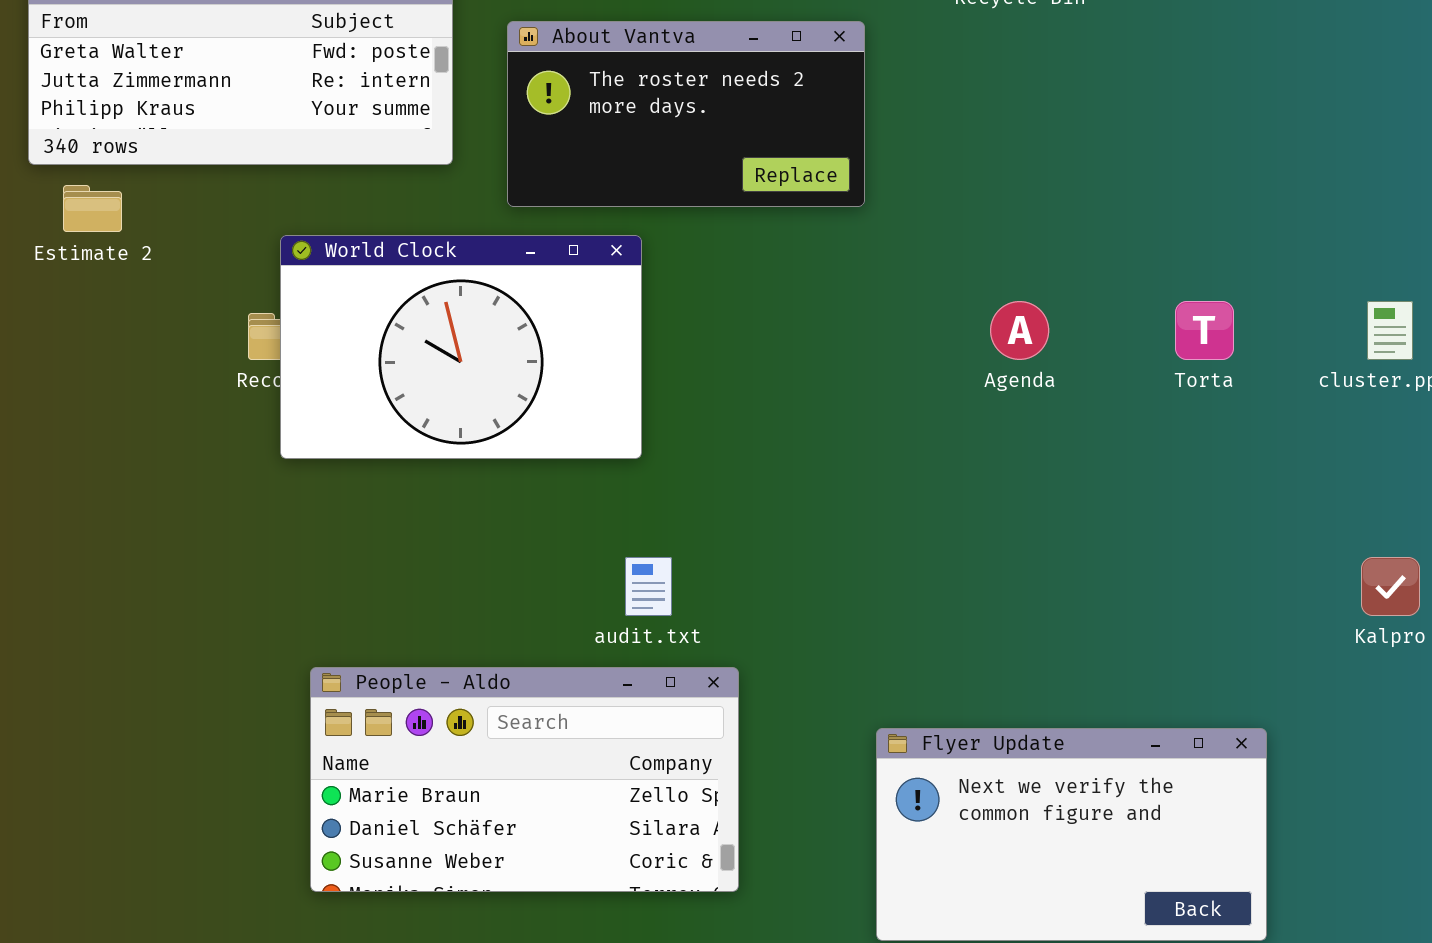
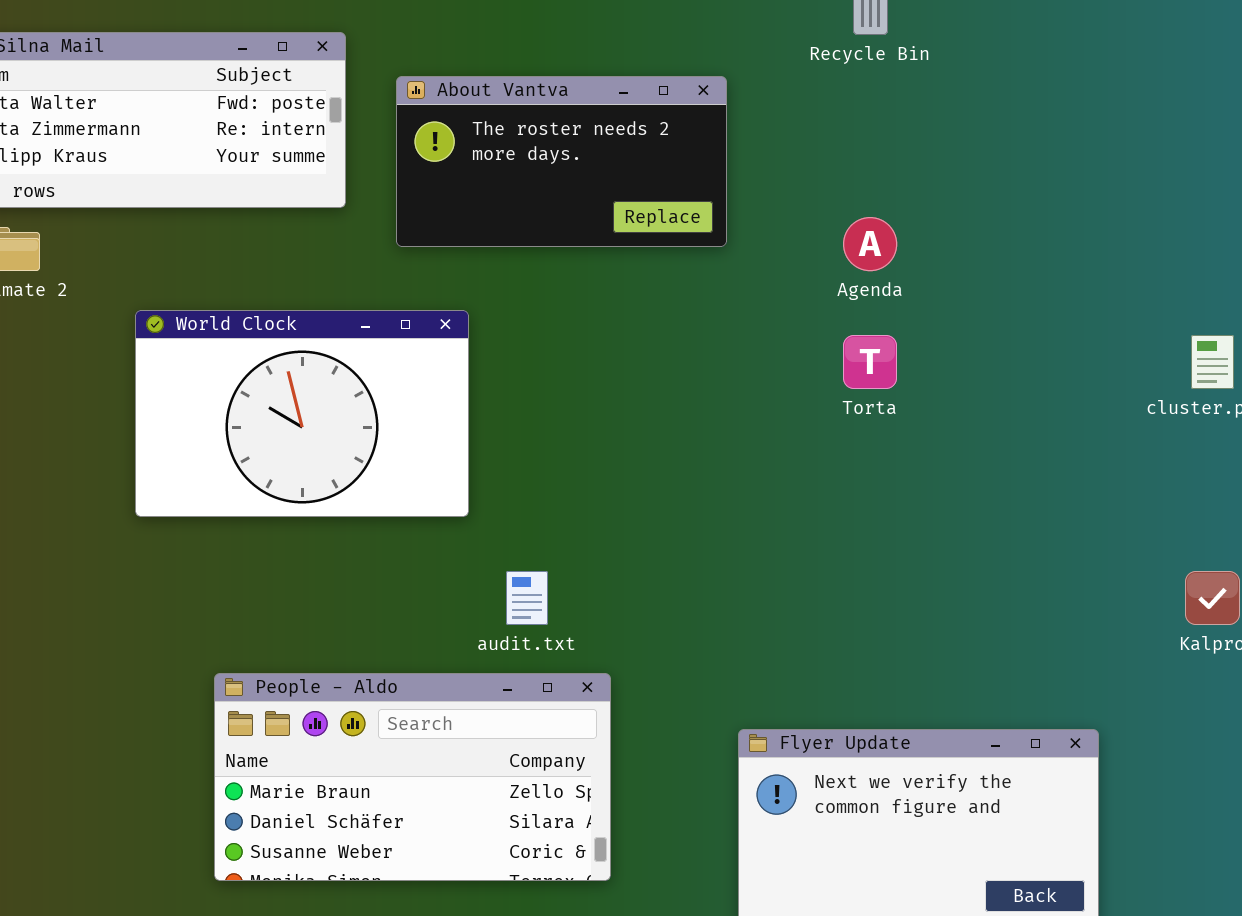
World Clock: [280,235,642,459] -> [135,310,469,517], moved
Agenda: [990,301,1049,360] -> [843,217,897,271], moved
Torta: [1175,301,1234,360] -> [843,335,897,389], moved

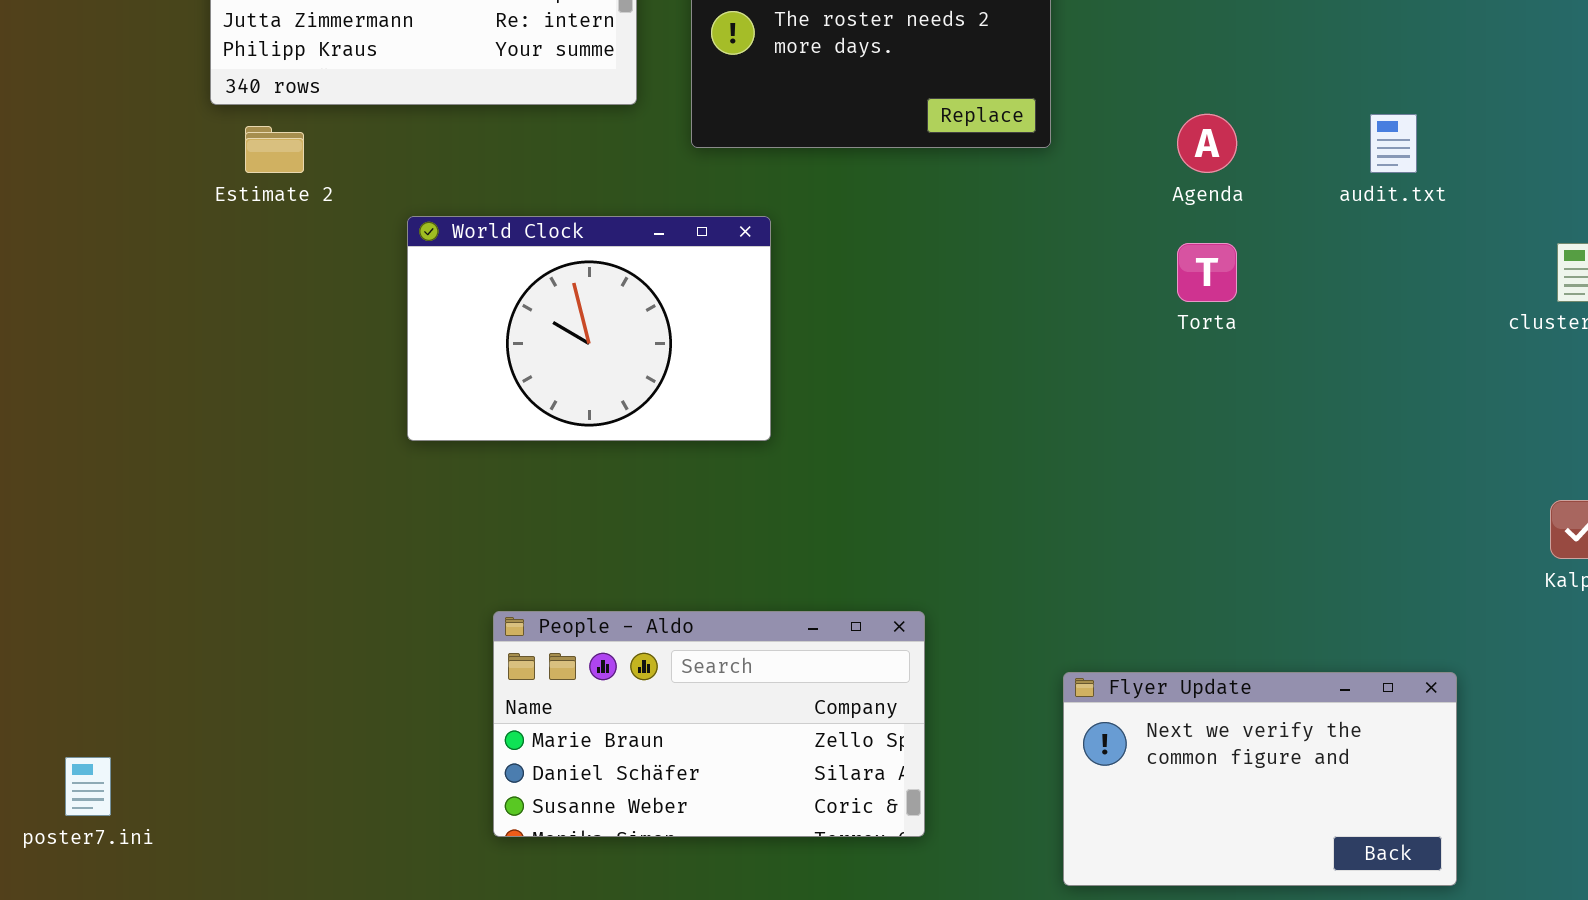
audit.txt: [506,571,548,625] -> [1370,114,1417,173], moved

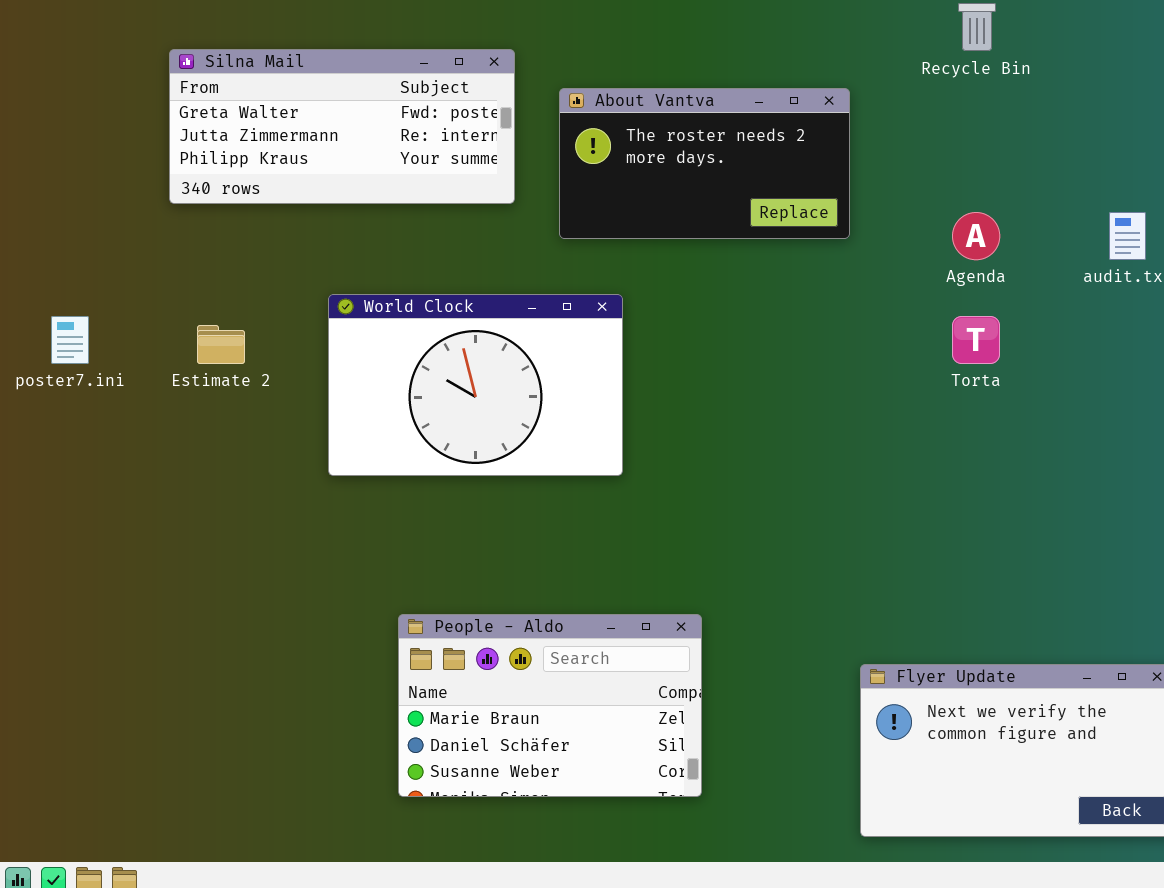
Estimate 2: [245,126,304,173] -> [197,325,245,364], moved
People - Aldo: [493,611,925,837] -> [398,614,702,797], resized
poster7.ini: [65,757,111,816] -> [51,316,89,364], moved

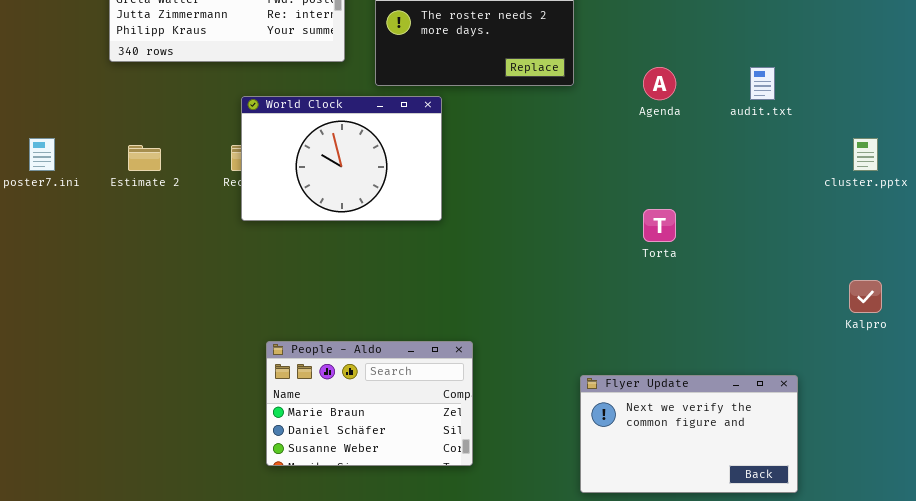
World Clock: [328,294,623,476] -> [241,96,442,221], moved
Torta: [952,316,1000,364] -> [643,209,676,242], moved

